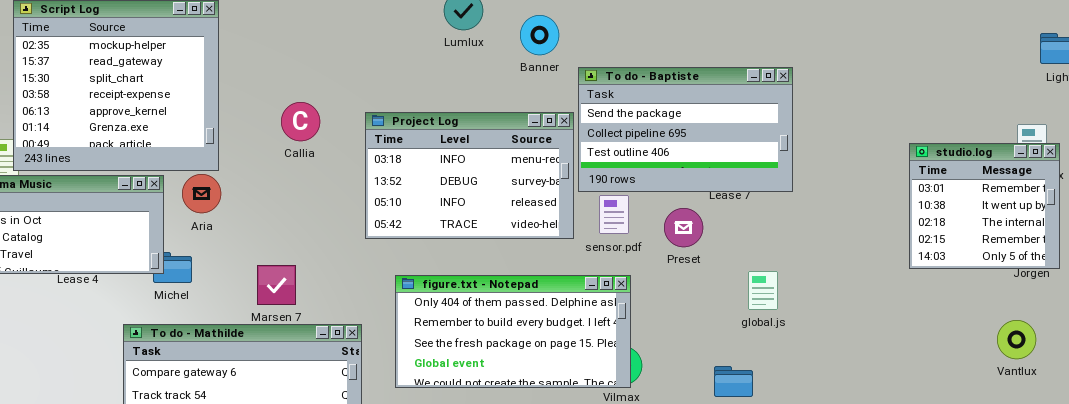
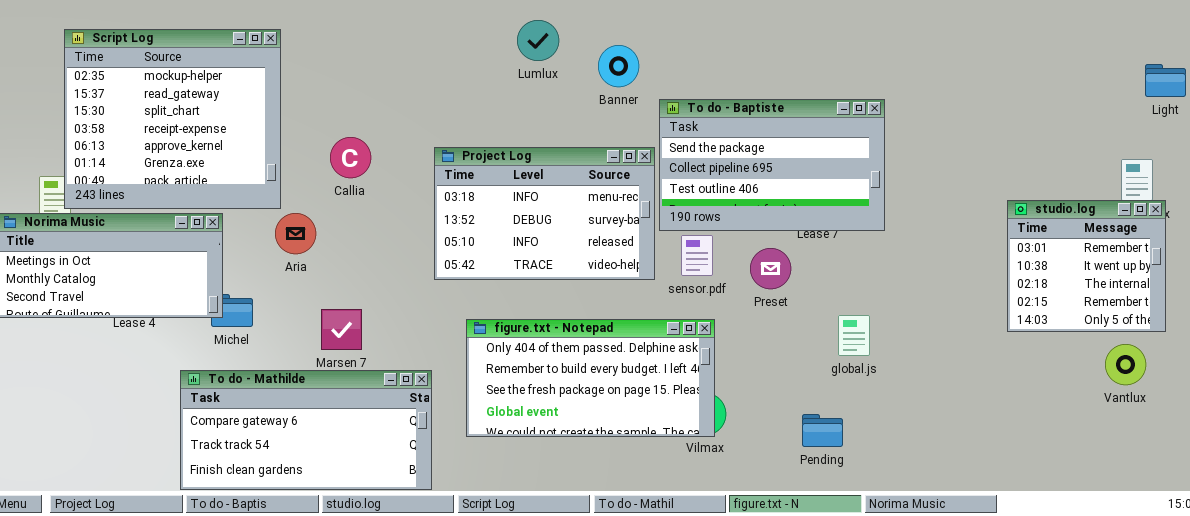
Callia: [281,102,320,141] -> [330,137,371,178], moved
studio.log: [909,143,1060,269] -> [1007,200,1166,332], moved
Aria: [182,174,221,213] -> [275,213,316,254], moved
Vantlux: [997,320,1036,359] -> [1105,344,1146,385], moved

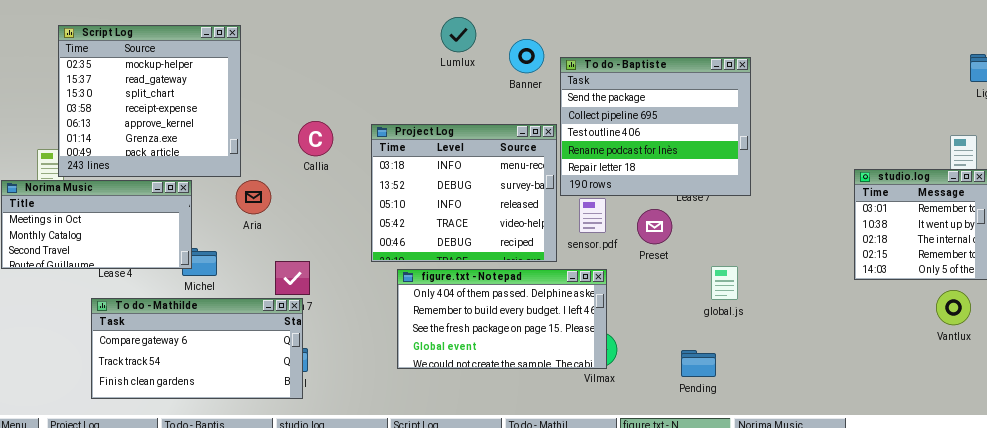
To do - Baptiste: [659,99,885,231] -> [560,57,751,196], resized
Callia: [330,137,371,178] -> [298,121,333,156], moved
Project Log: [434,147,655,280] -> [371,124,557,262], resized
To do - Mathilde: [180,370,432,490] -> [91,298,303,399], moved

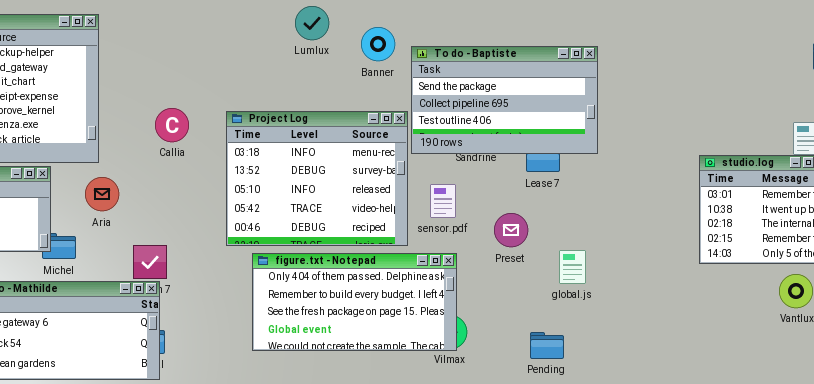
To do - Baptiste: [560,57,751,196] -> [411,46,598,154], resized
Aria: [236,180,271,214] -> [85,177,119,211], moved
Preset: [637,209,672,244] -> [494,213,528,247], moved

